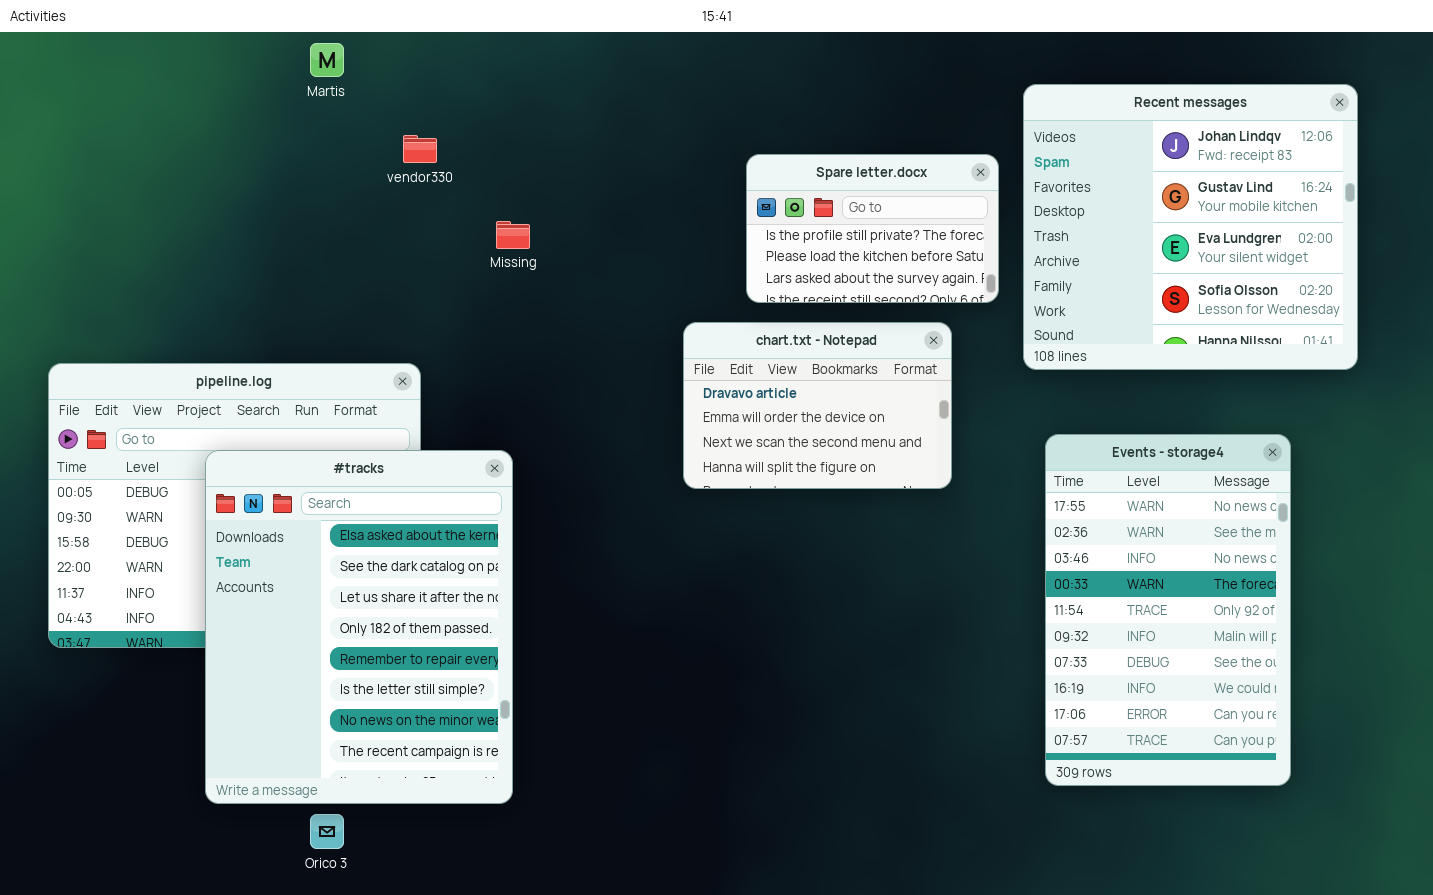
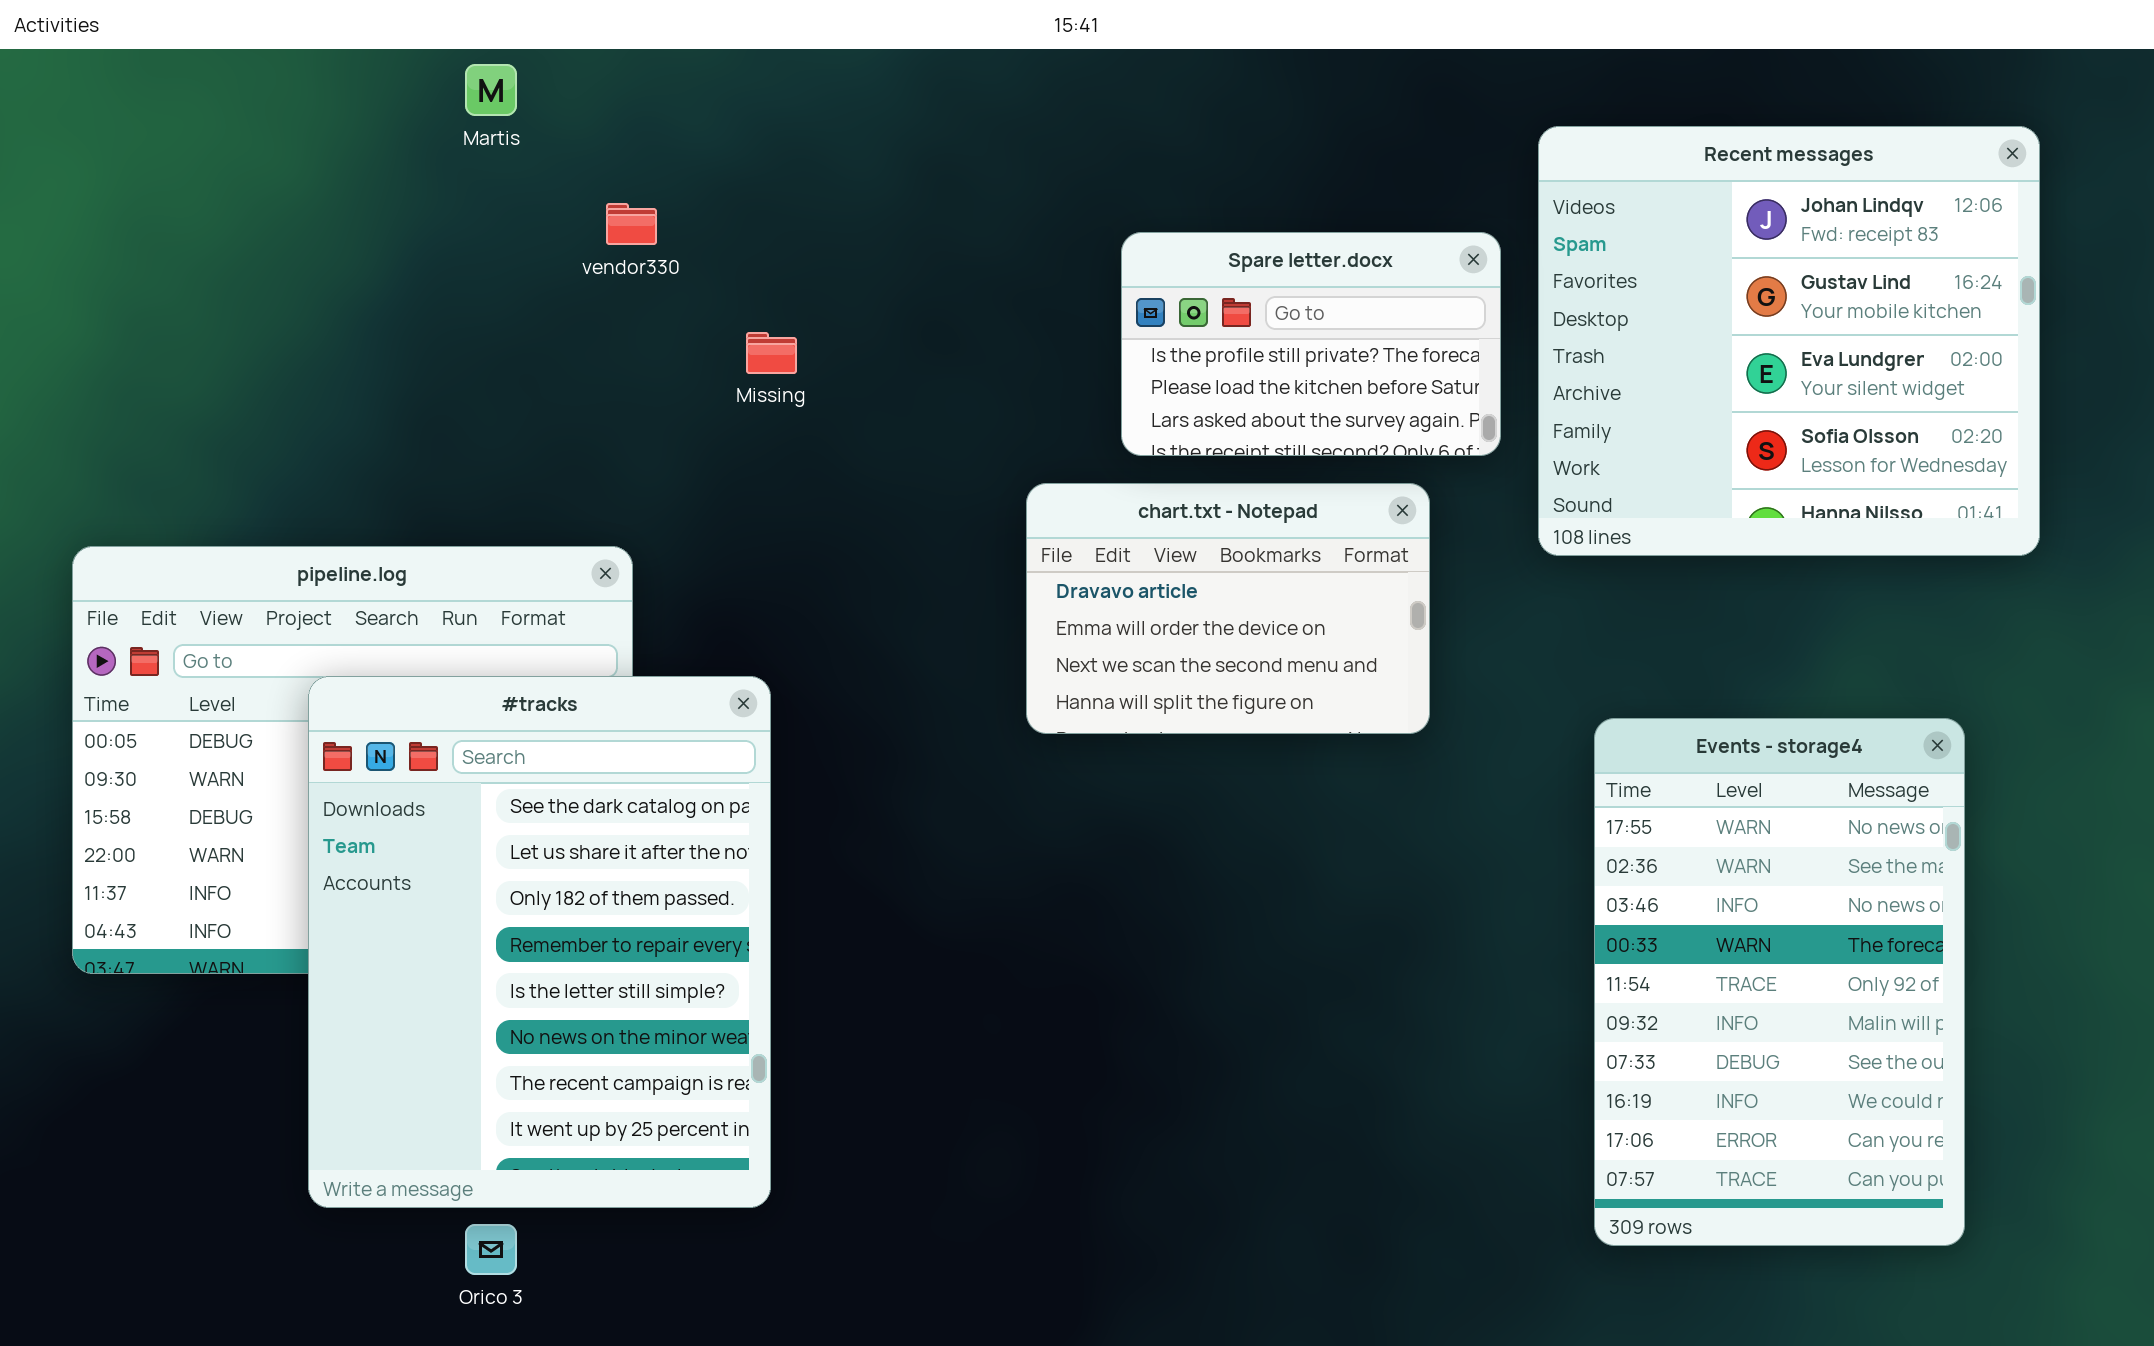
Events - storage4: [1045,434,1291,786] -> [1594,718,1965,1246], moved
#tracks: [205,450,513,804] -> [308,676,771,1208], scrolled down 1 row

